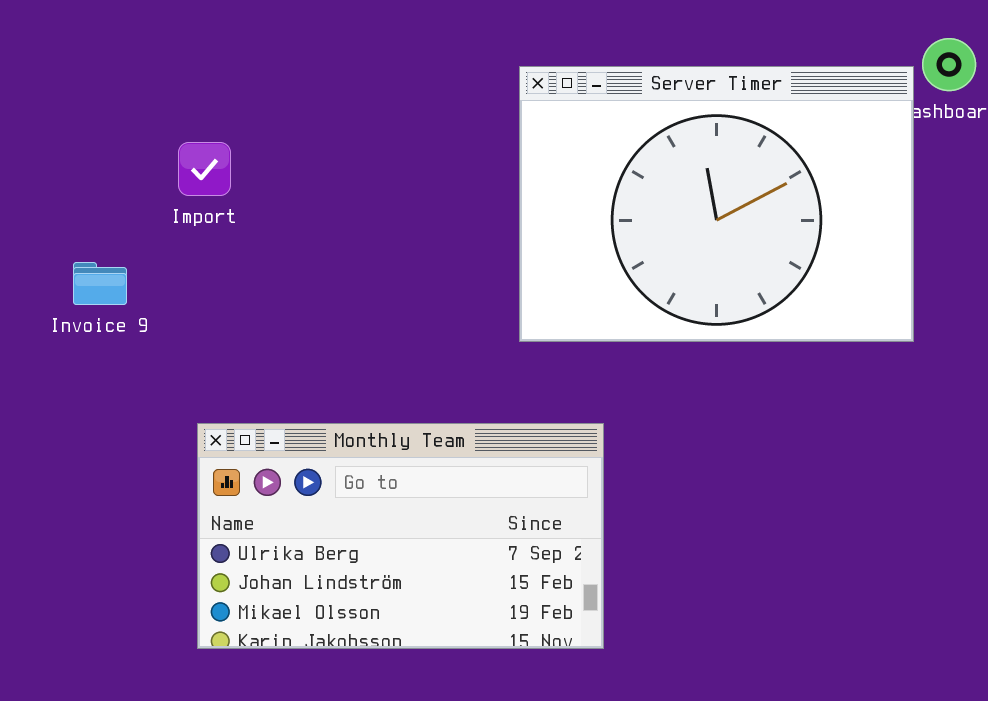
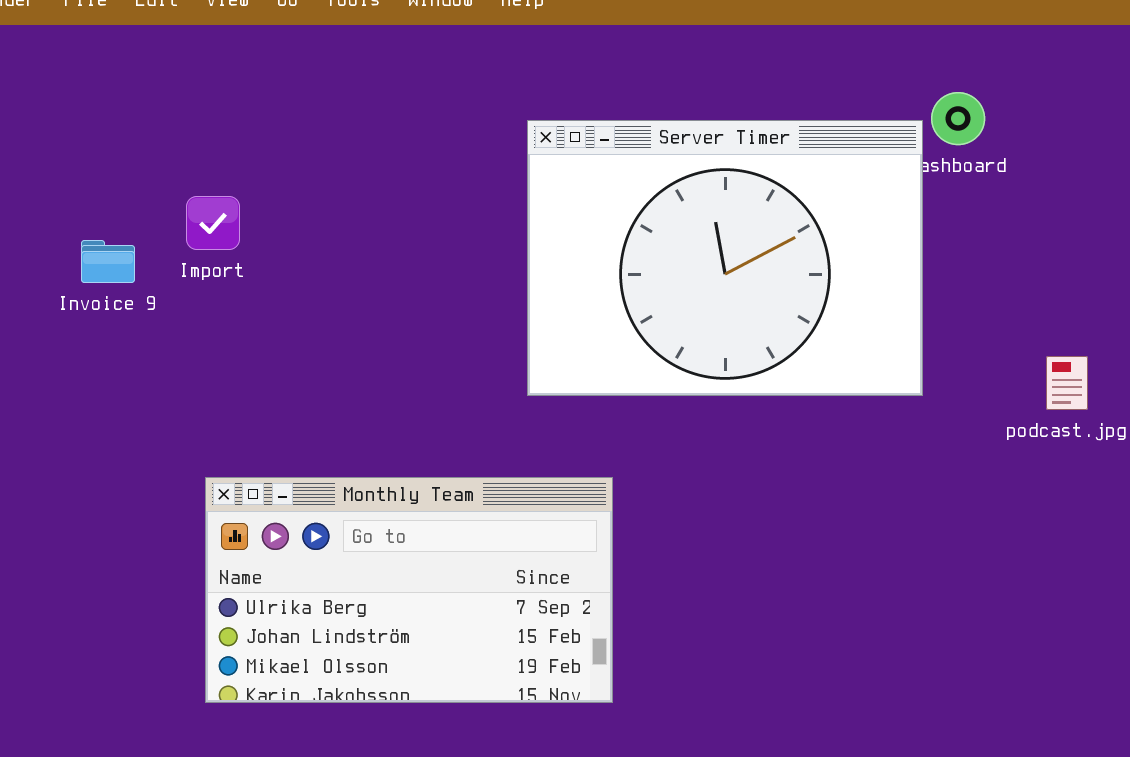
Invoice 9: [73,262,127,305] -> [81,240,135,283], moved

